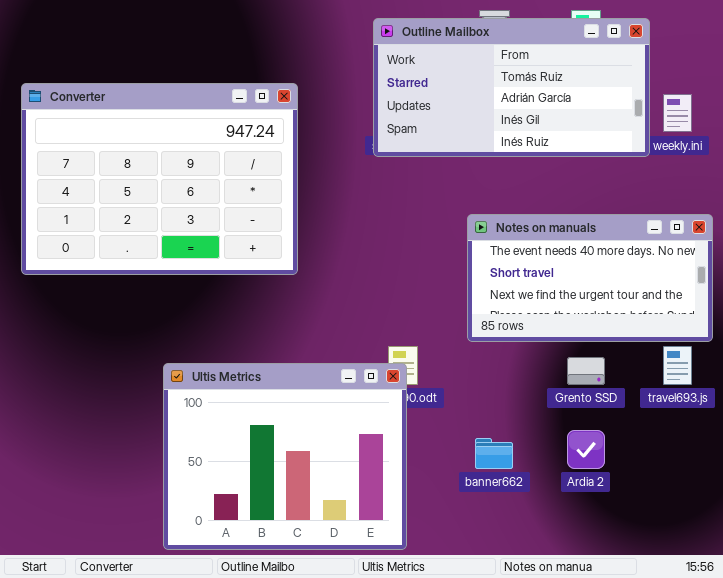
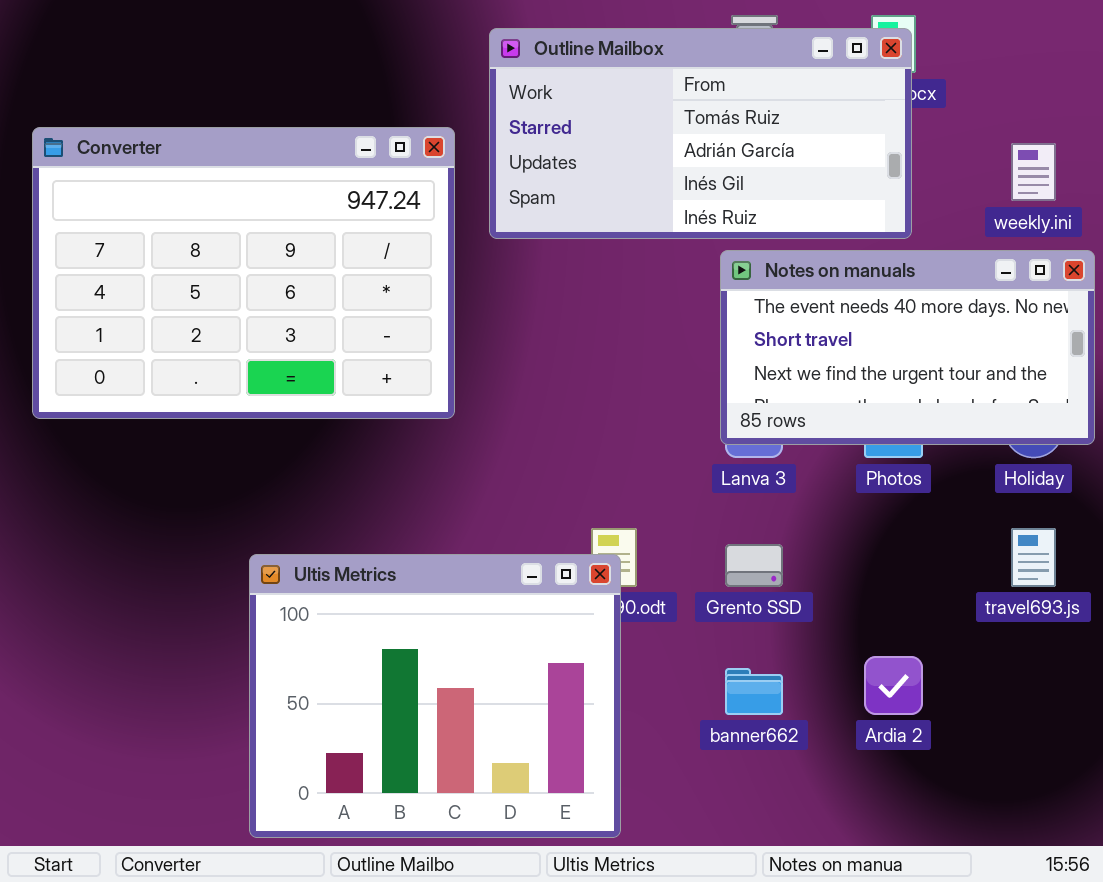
Outline Mailbox: [373,18,650,157] -> [489,28,912,239], moved
Notes on manuals: [467,214,713,342] -> [720,250,1095,445], moved
Grento SSD: [567,357,605,385] -> [725,544,783,587], moved

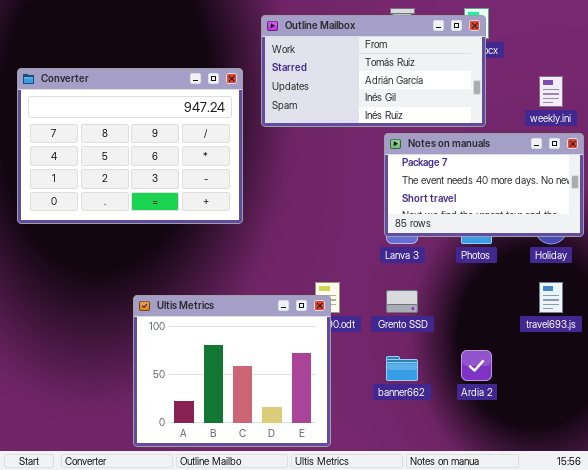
Notes on manuals: [720,250,1095,445] -> [384,133,584,237], scrolled up 1 row

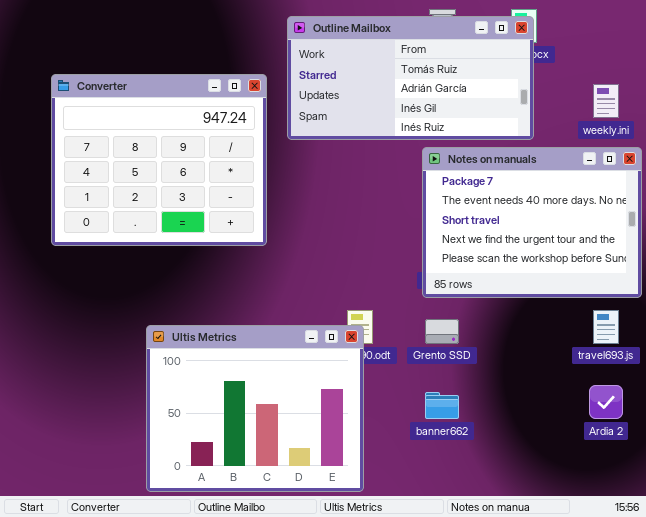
Converter: [17,68,243,224] -> [51,74,267,246], resized
Notes on manuals: [384,133,584,237] -> [422,147,642,298], resized
Ardia 2: [461,350,492,381] -> [589,385,623,419], moved

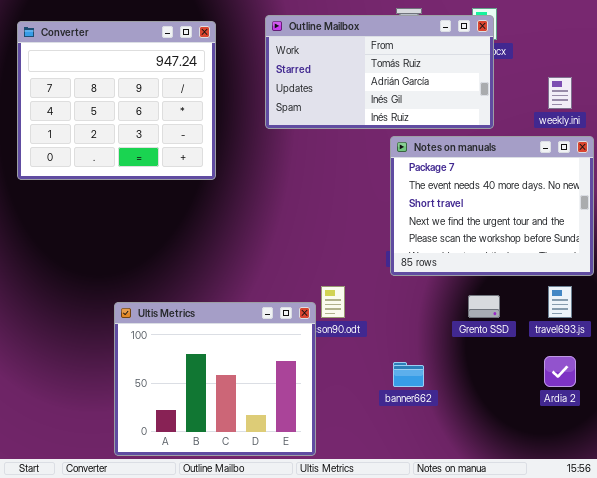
Converter: [51,74,267,246] -> [17,21,216,180], moved
Grento SSD: [425,319,459,344] -> [468,295,500,318], moved
Ultis Metrics: [146,325,364,492] -> [114,302,316,456], moved

